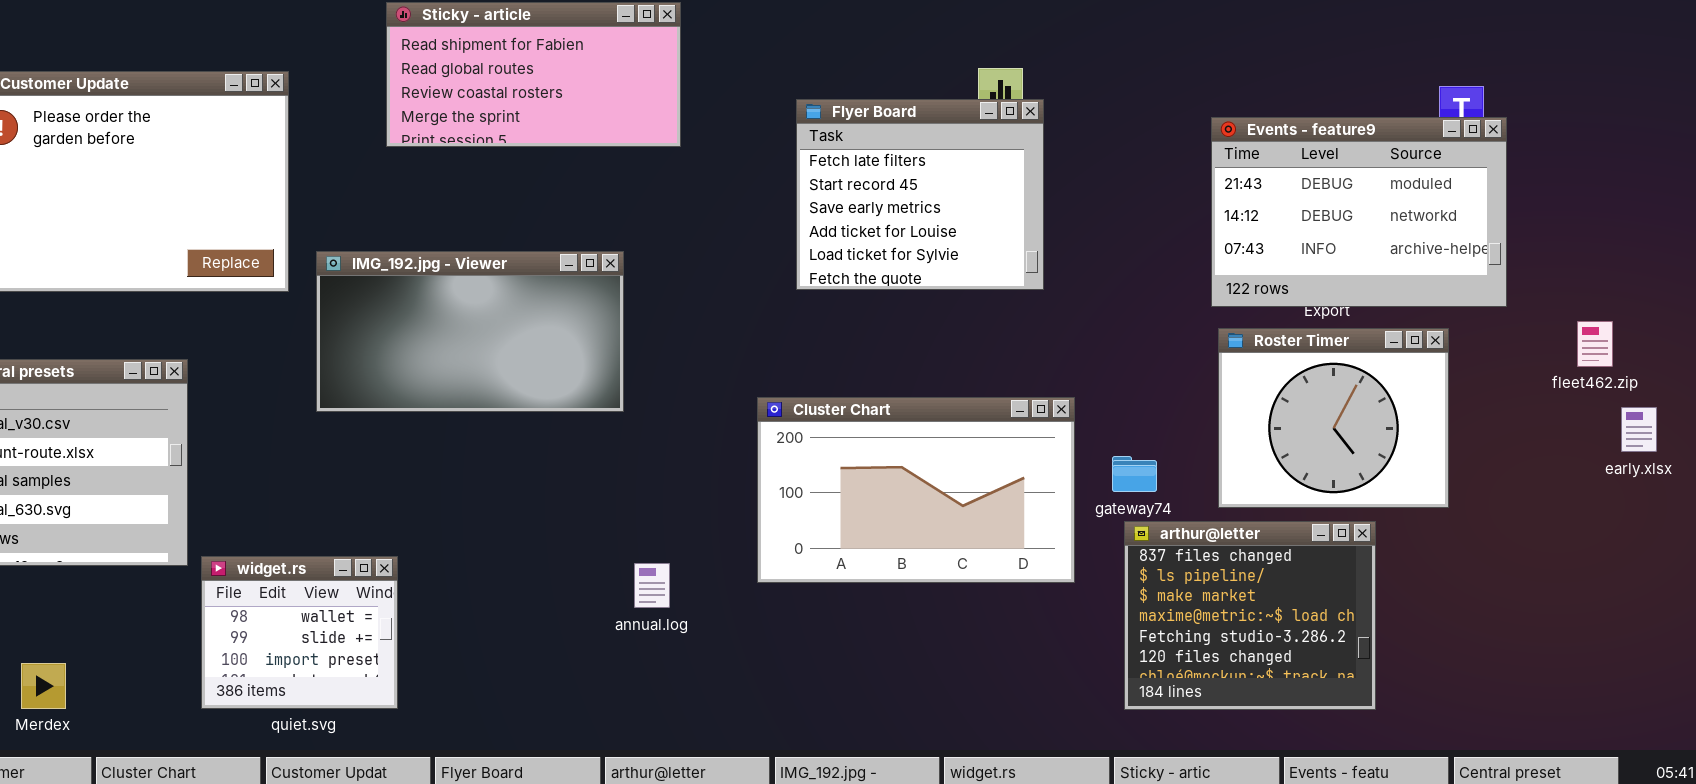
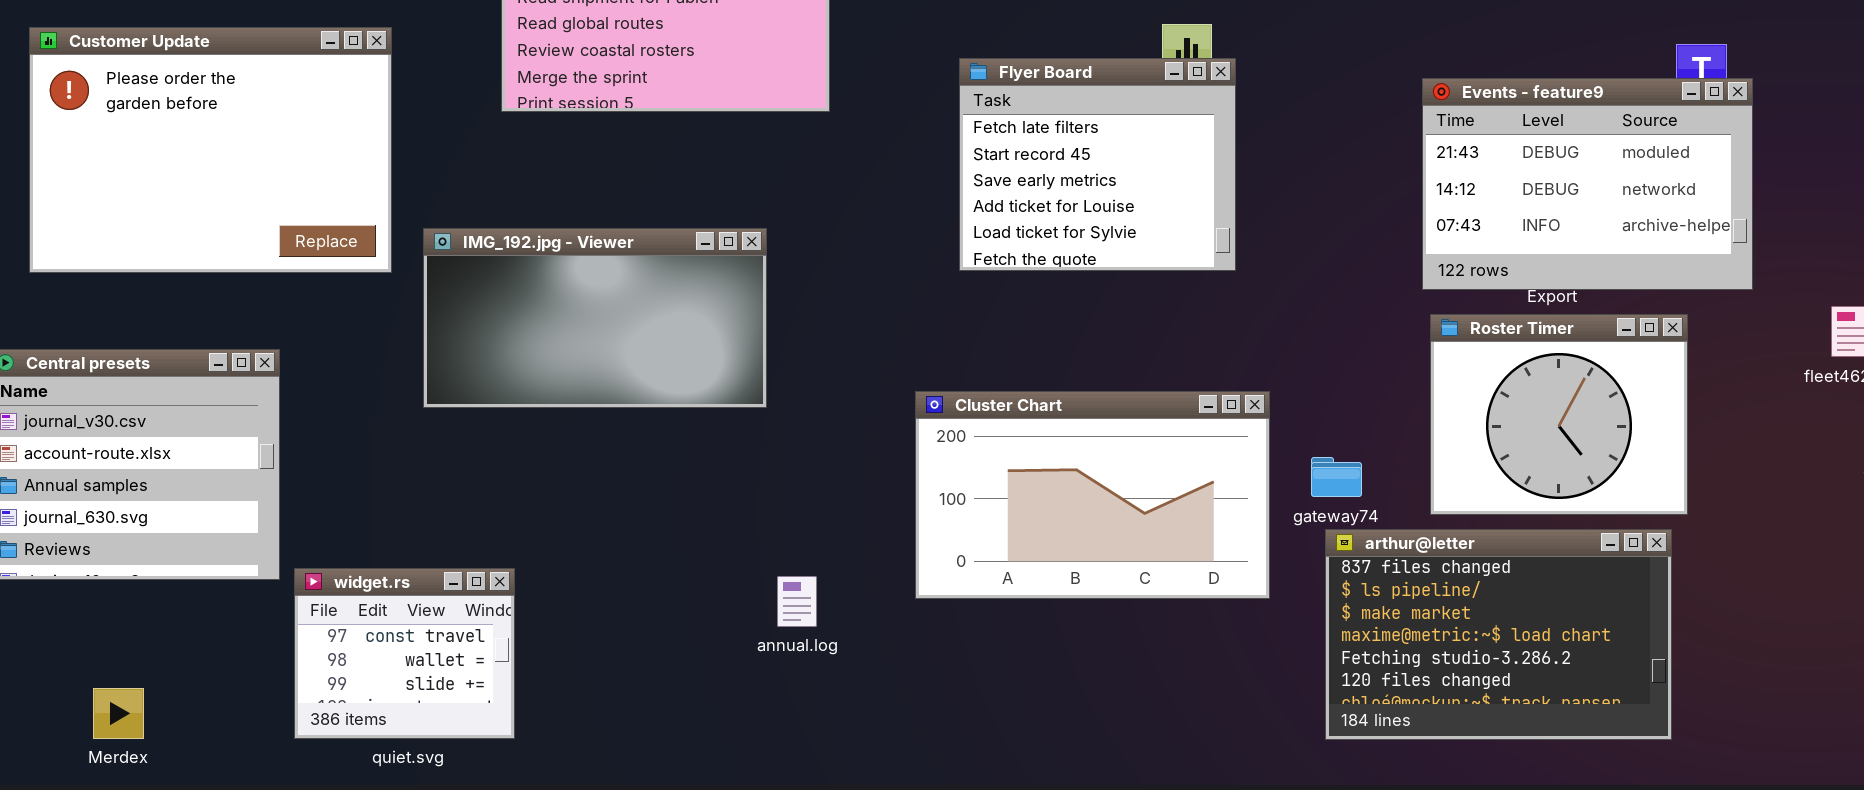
arthur@letter: [1124,521,1376,710] -> [1325,529,1672,740], resized
widget.rs: [201,556,398,709] -> [294,568,515,739], scrolled up 1 row

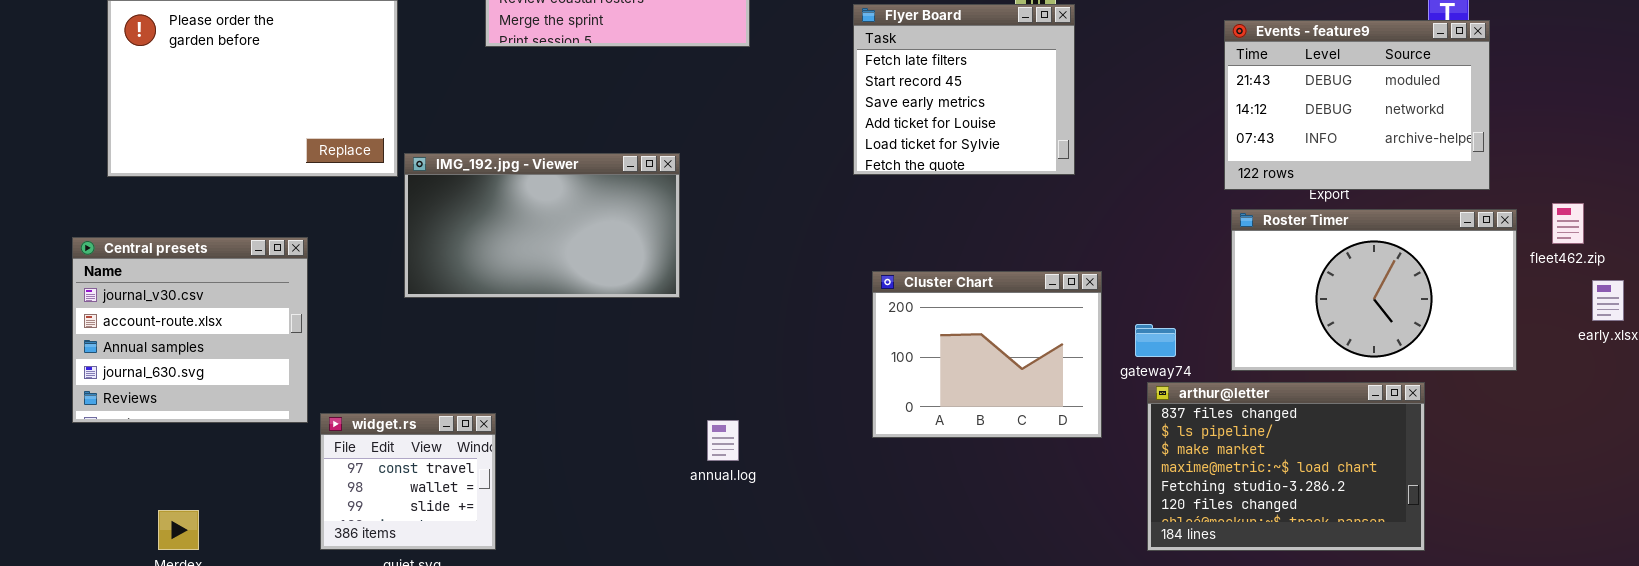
IMG_192.jpg - Viewer: [423,228,767,408] -> [404,153,680,298], moved
Roster Timer: [1430,314,1688,515] -> [1231,209,1517,371], resized
Cluster Chart: [915,391,1270,599] -> [872,271,1102,438], resized

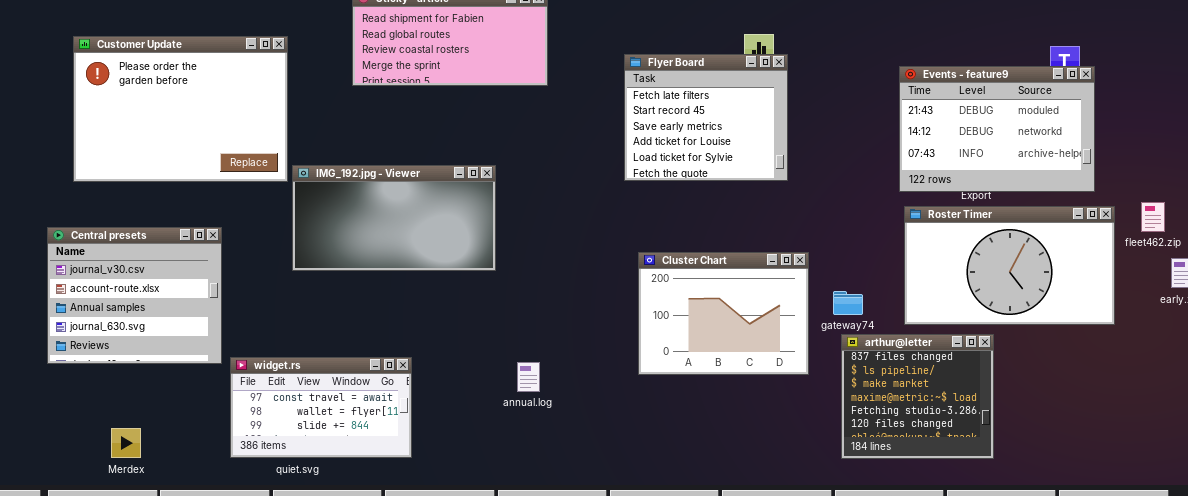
arthur@letter: [1147,382,1425,551] -> [841,334,994,459], resized
widget.rs: [320,413,496,550] -> [230,357,412,458], resized

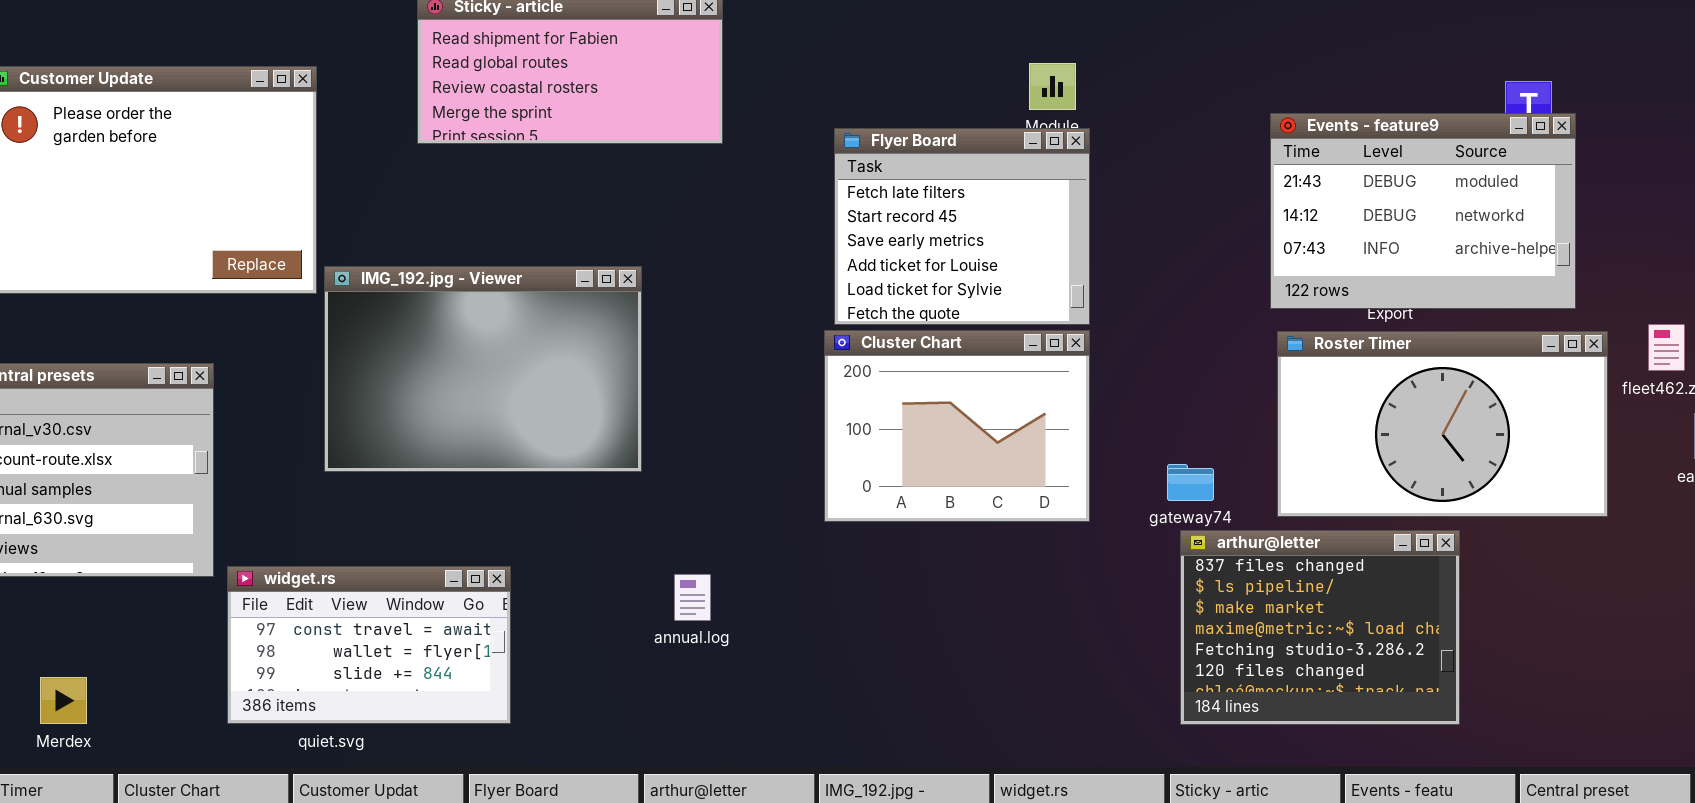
Flyer Board: [624,54,788,181] -> [834,128,1090,325], moved
IMG_192.jpg - Viewer: [292,165,496,271] -> [324,266,642,472], resized
Cluster Chart: [638,252,809,375] -> [824,330,1090,522], moved
arthur@letter: [841,334,994,459] -> [1180,530,1460,725], resized

